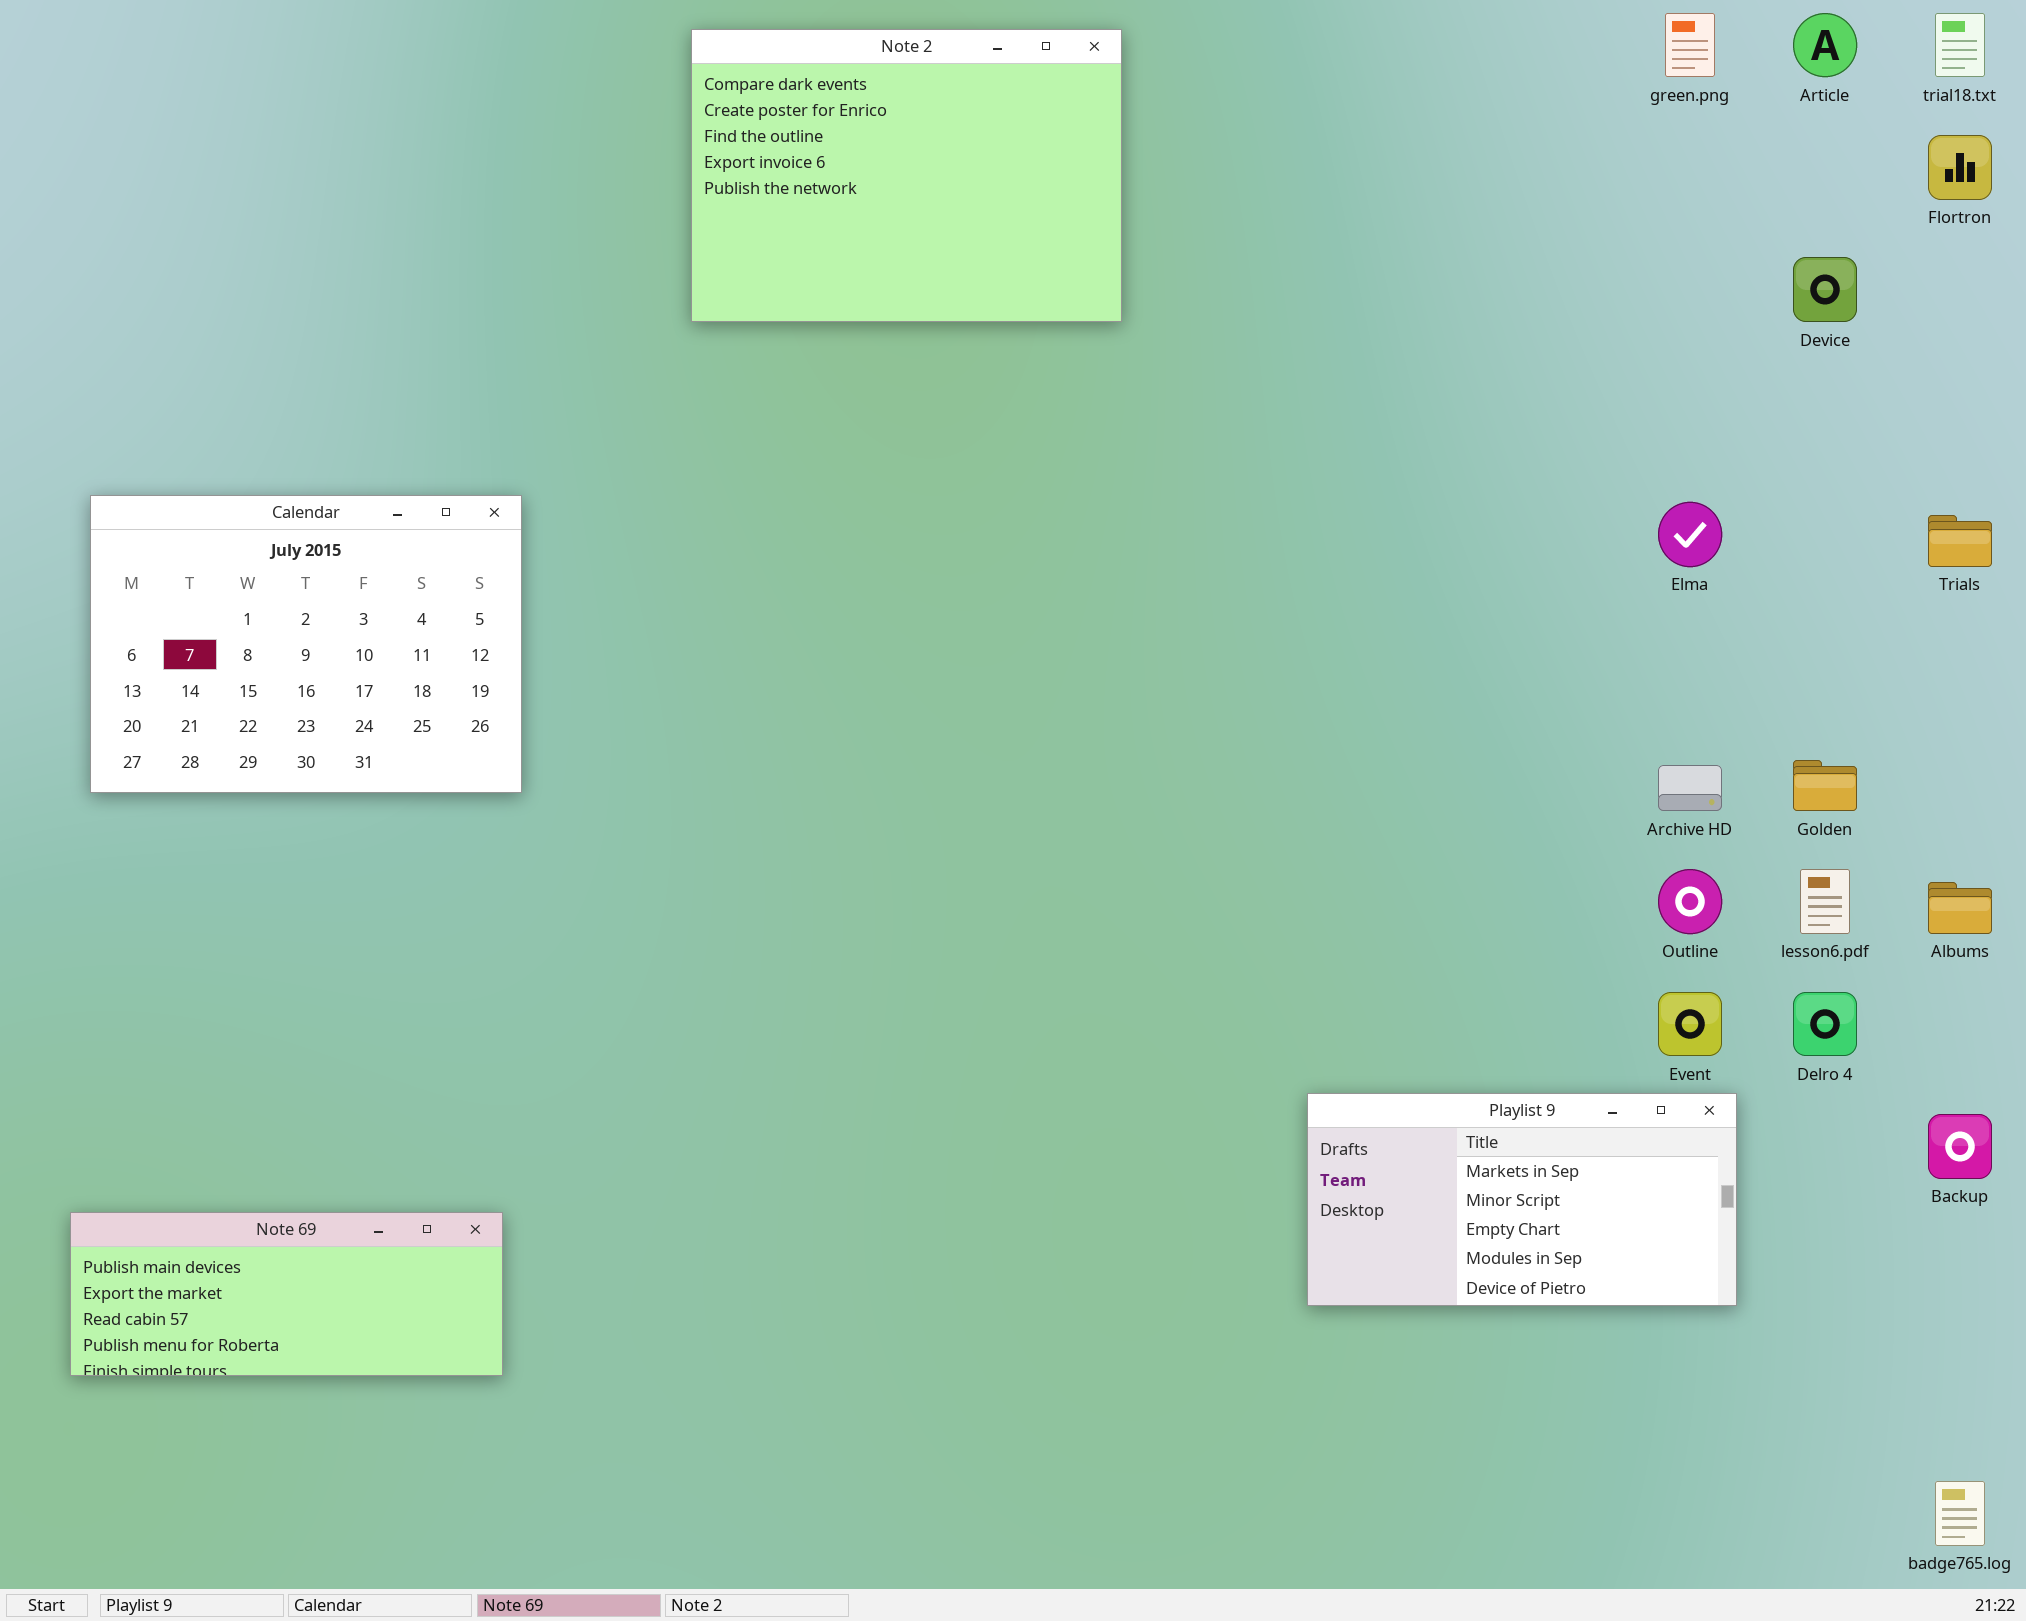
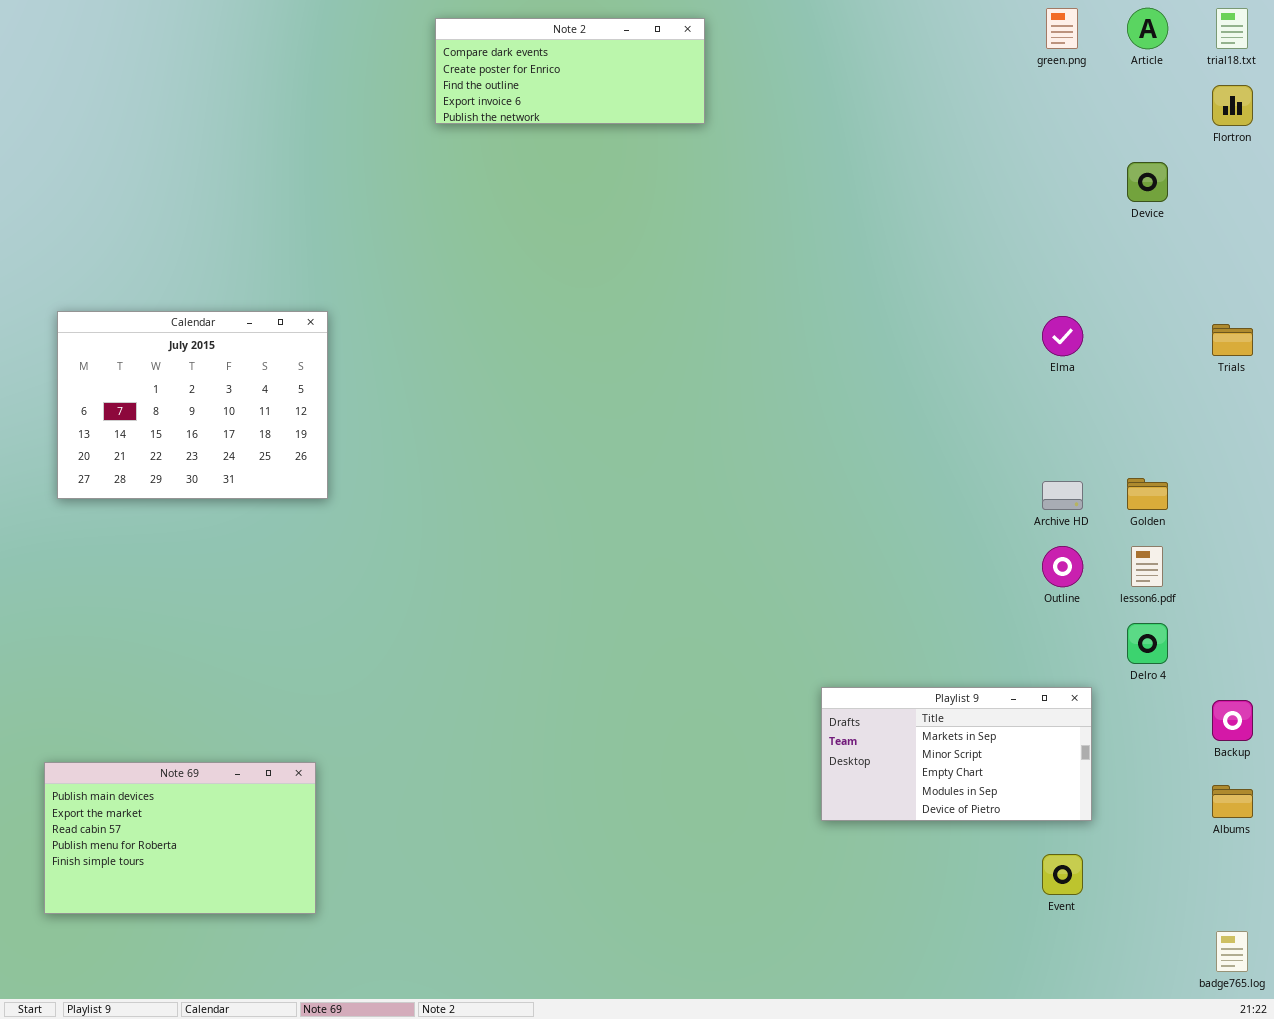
Note 2: [691,29,1122,322] -> [435,18,705,124], resized
Albums: [1928,882,1992,934] -> [1212,785,1253,818], moved
Event: [1658,992,1722,1056] -> [1042,854,1083,895], moved
Note 69: [70,1212,503,1376] -> [44,762,316,914], resized

